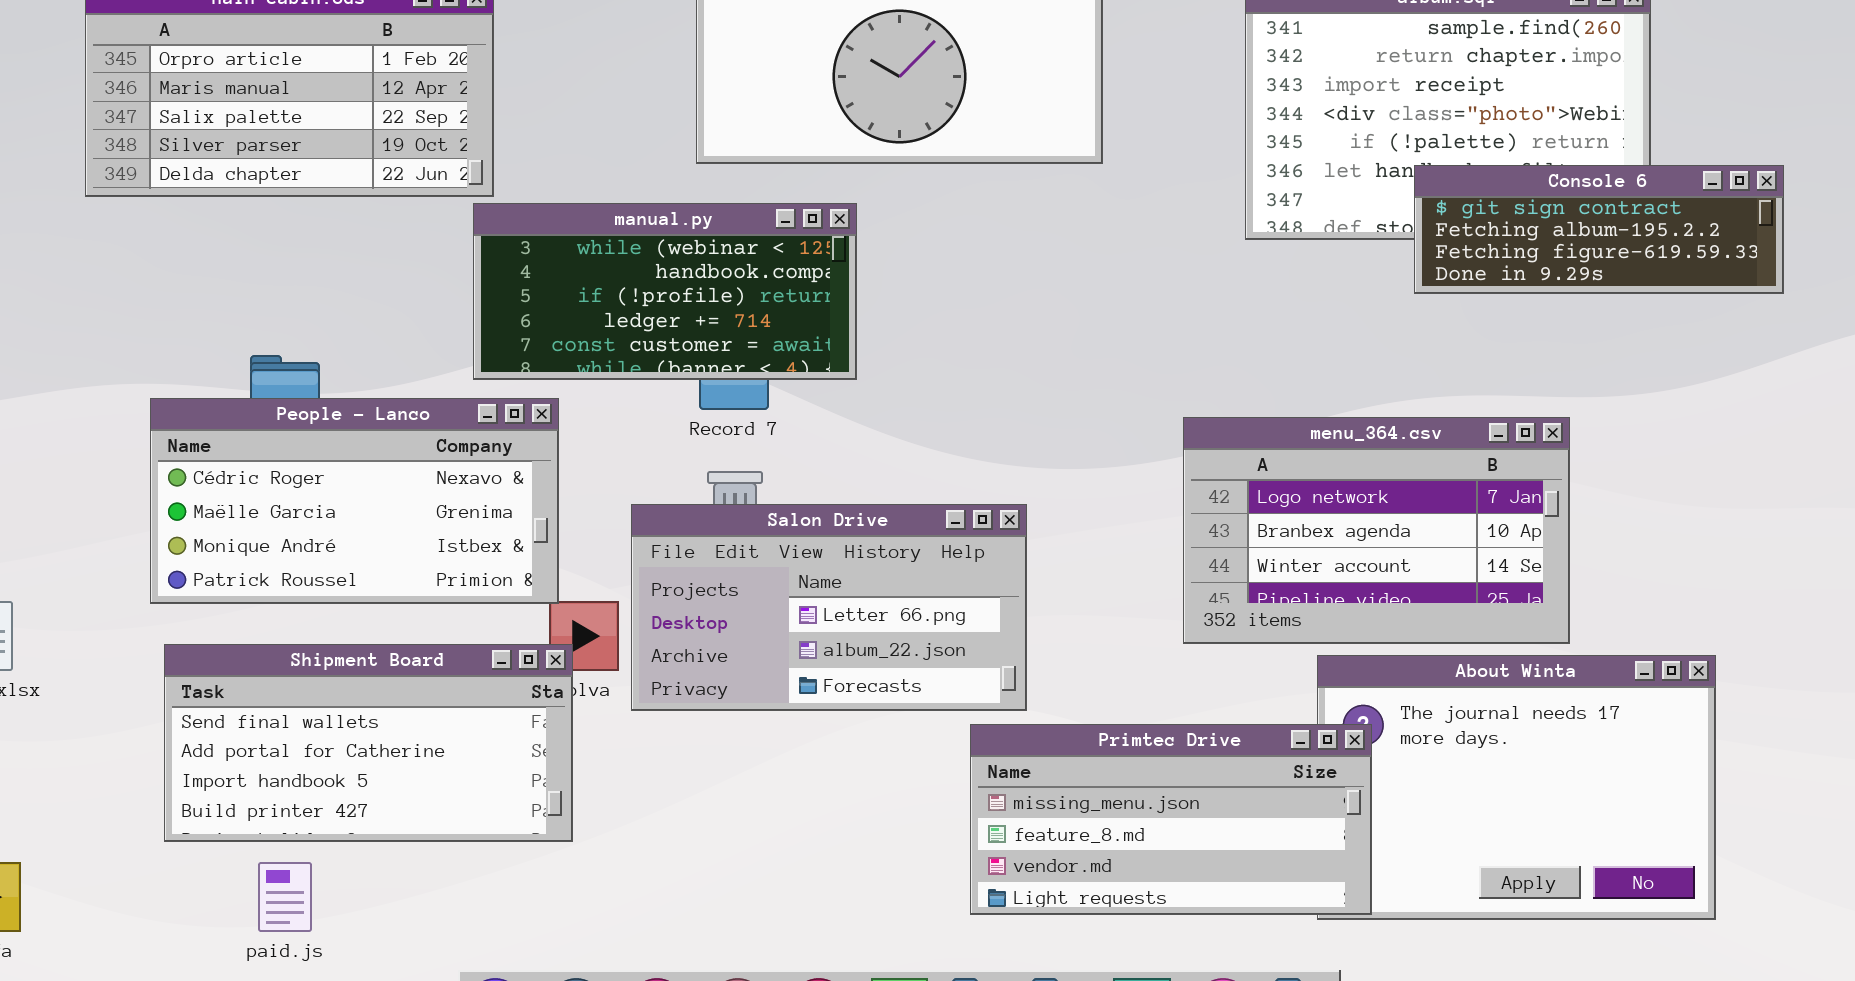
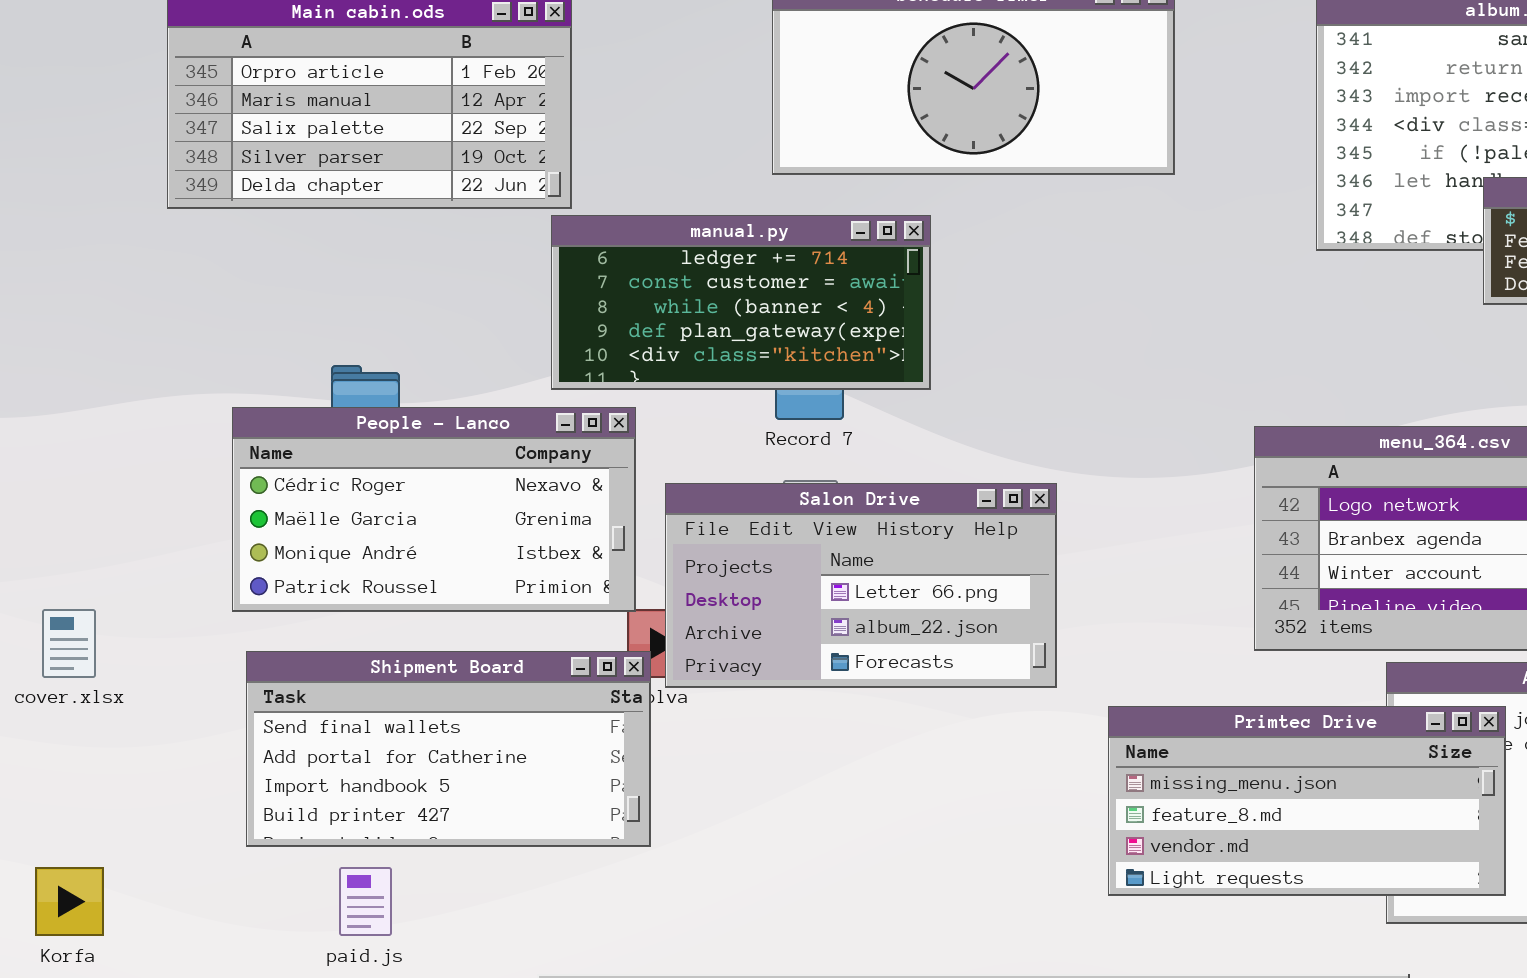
manual.py: [473,203,857,380] -> [551,215,931,390], scrolled down 3 rows
Salon Drive: [631,504,1027,711] -> [665,483,1057,688], moved
Primtec Drive: [970,724,1372,915] -> [1108,706,1506,896], moved

